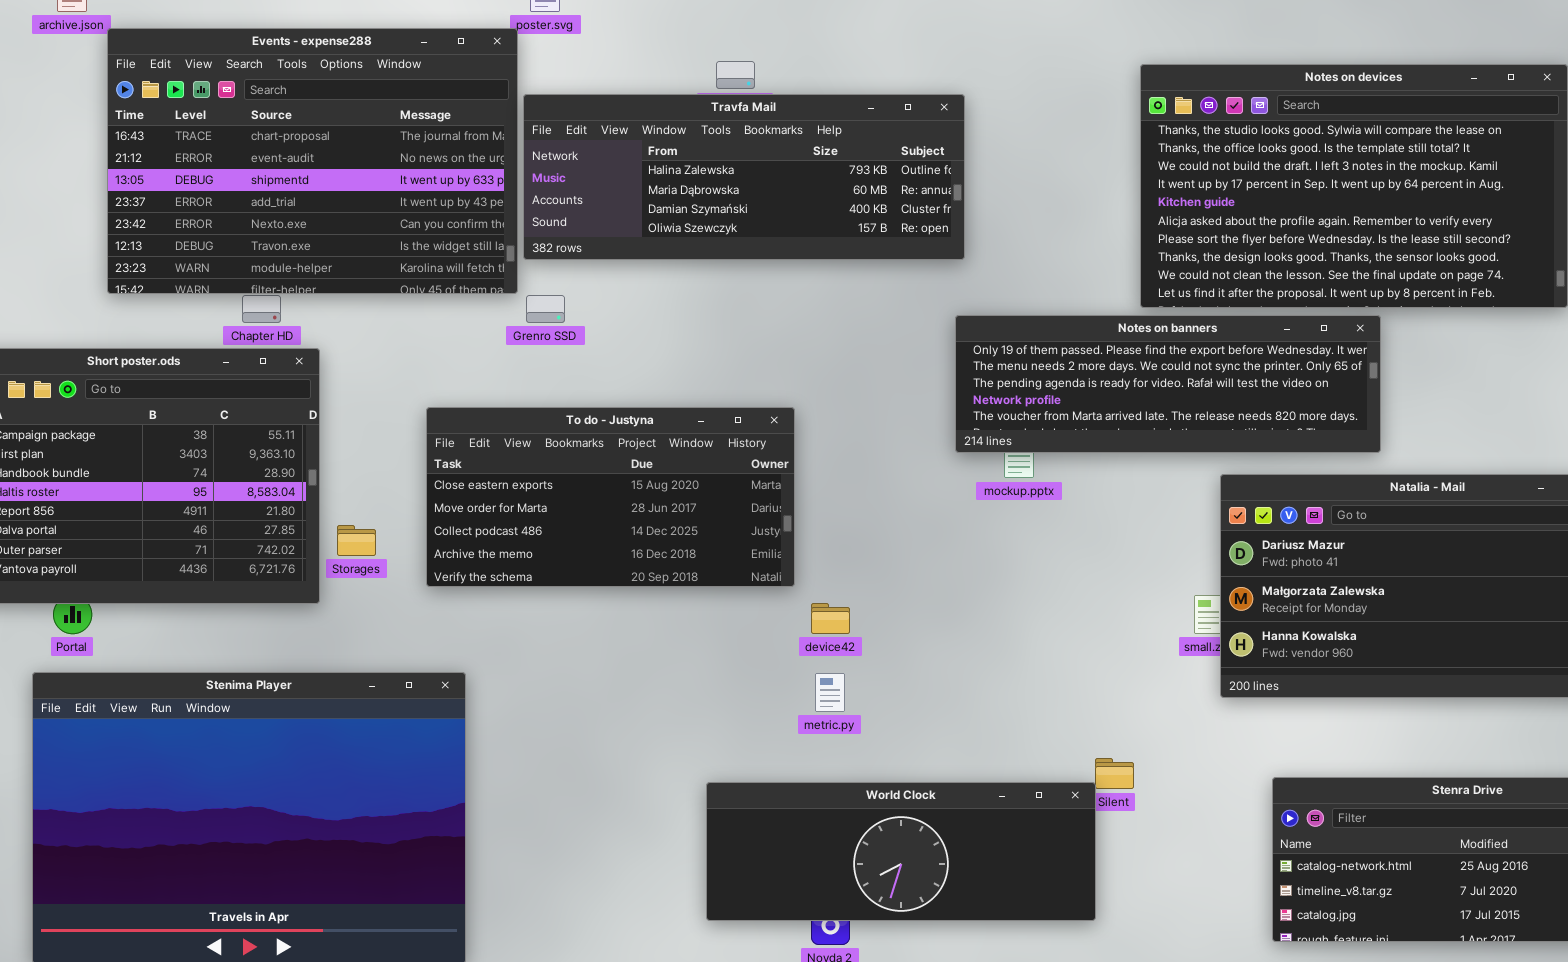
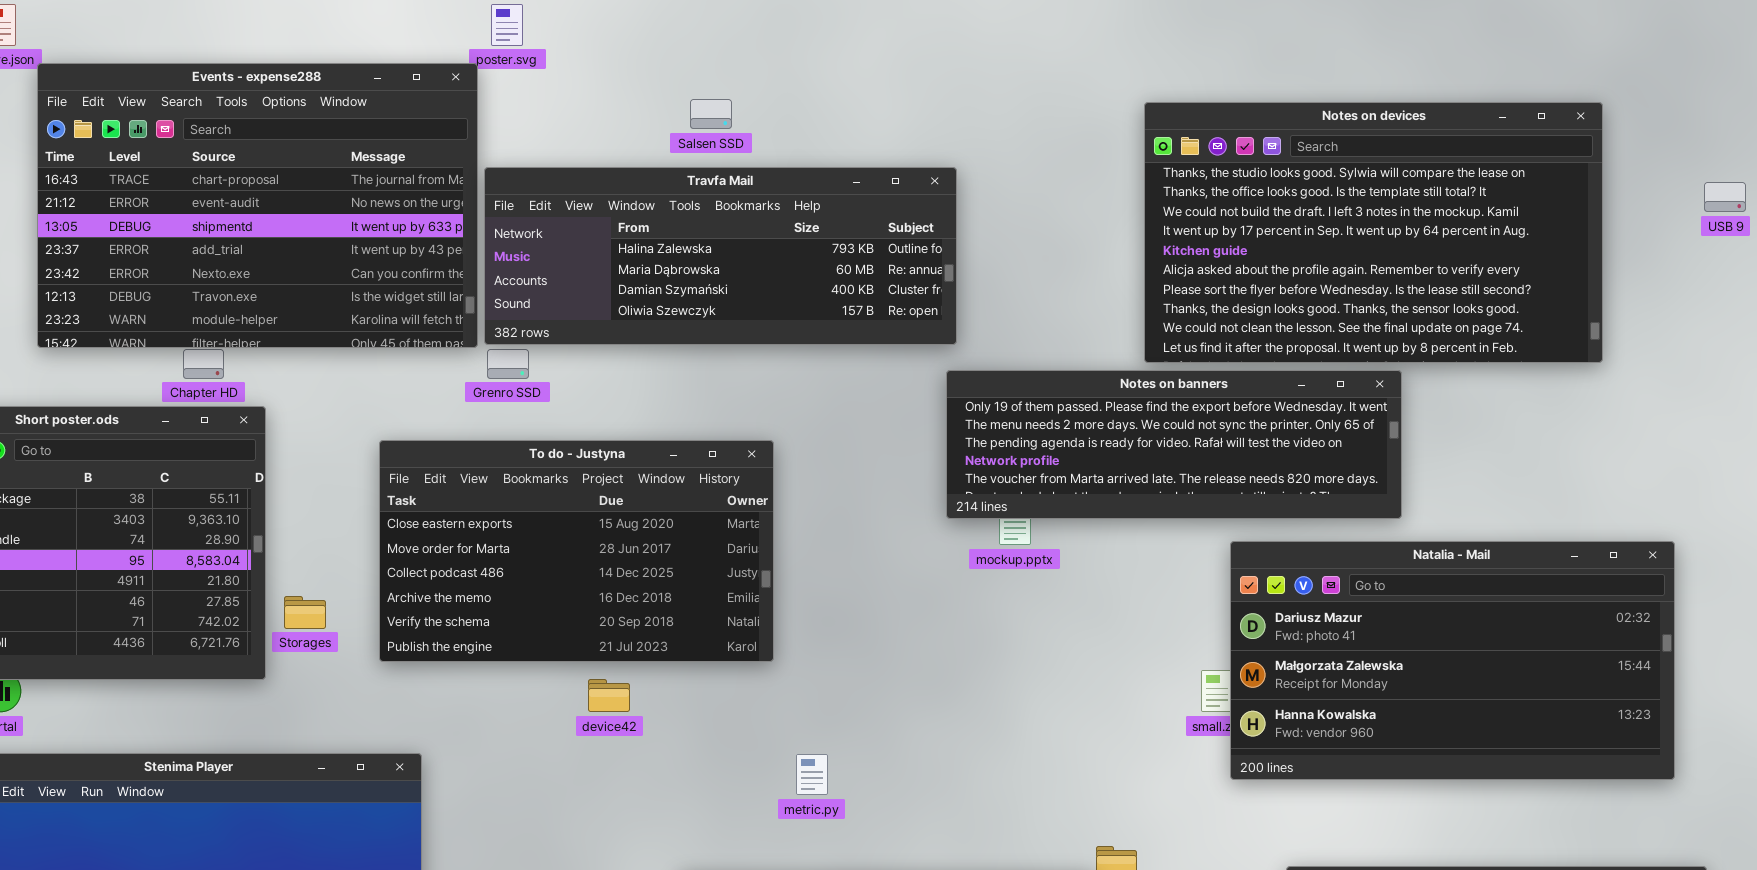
Travfa Mail: [523,94,965,260] -> [484,167,957,345], moved
To do - Justyna: [426,407,795,587] -> [379,440,774,662], resized
device42: [811,603,850,634] -> [588,679,630,712], moved

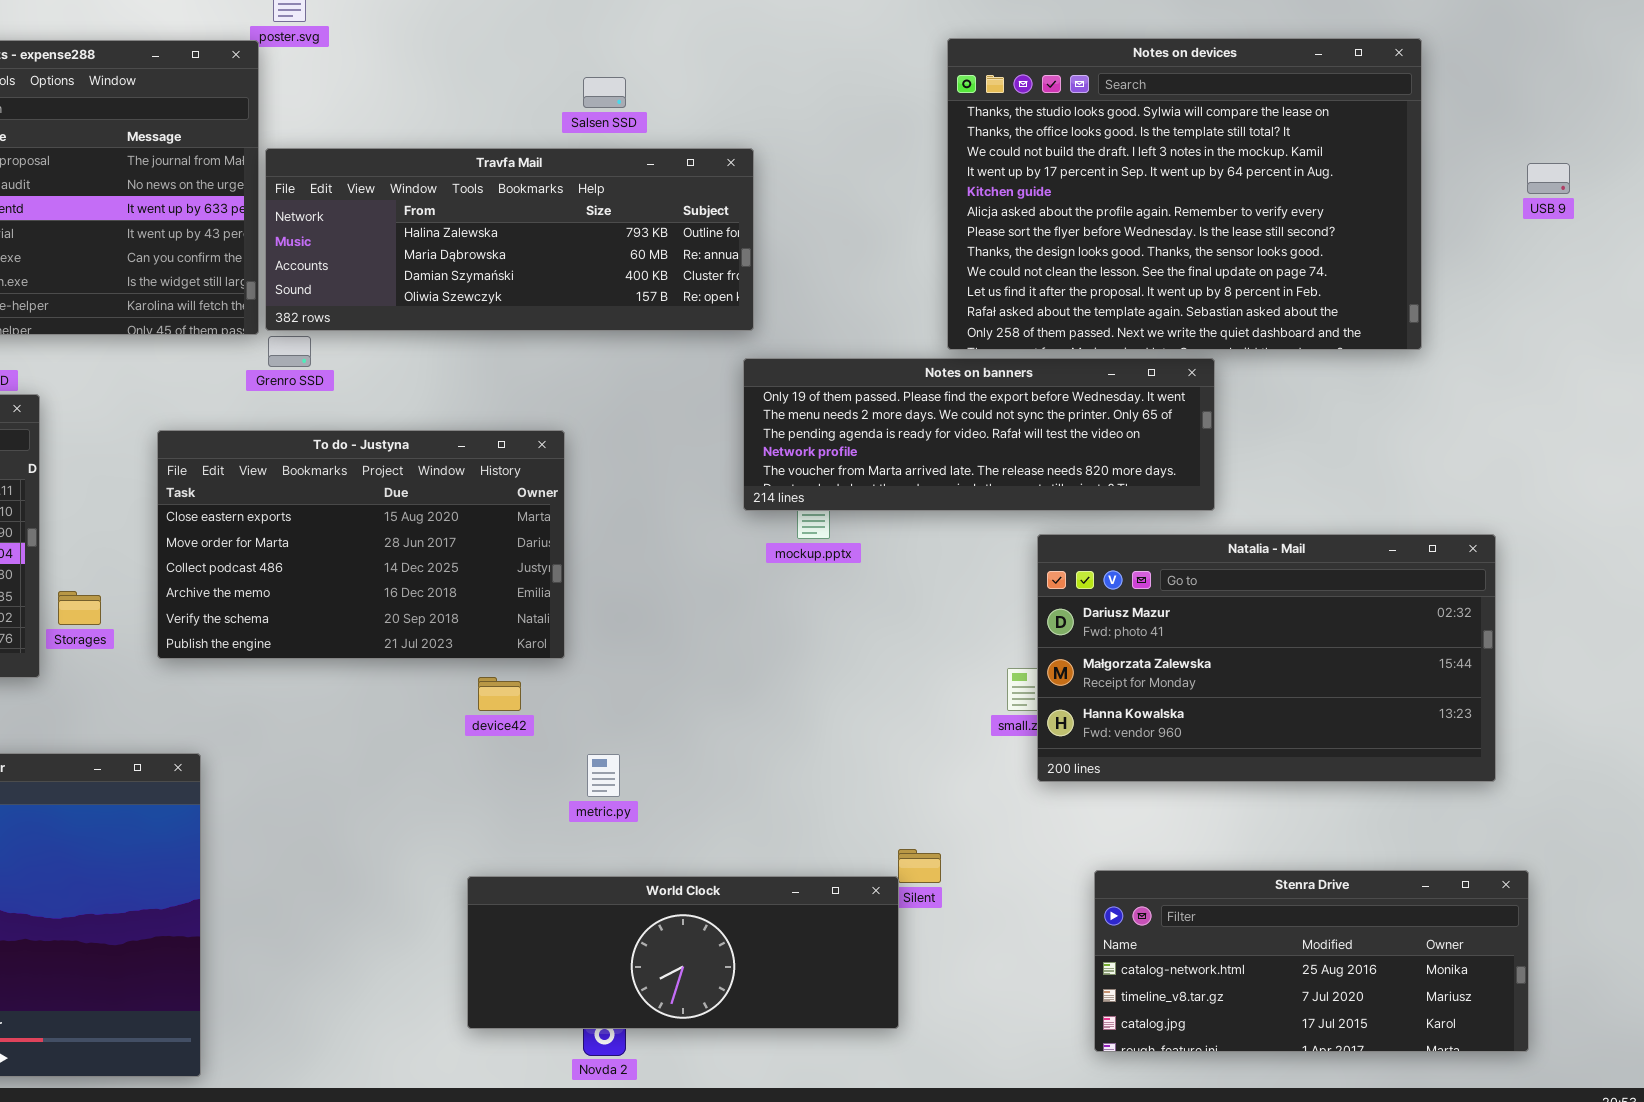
Salsen SSD: [690,99,732,129] -> [583,77,626,108], moved
Notes on devices: [1144,102,1603,363] -> [947,38,1422,350], resized
device42: [588,679,630,712] -> [478,677,521,711], moved

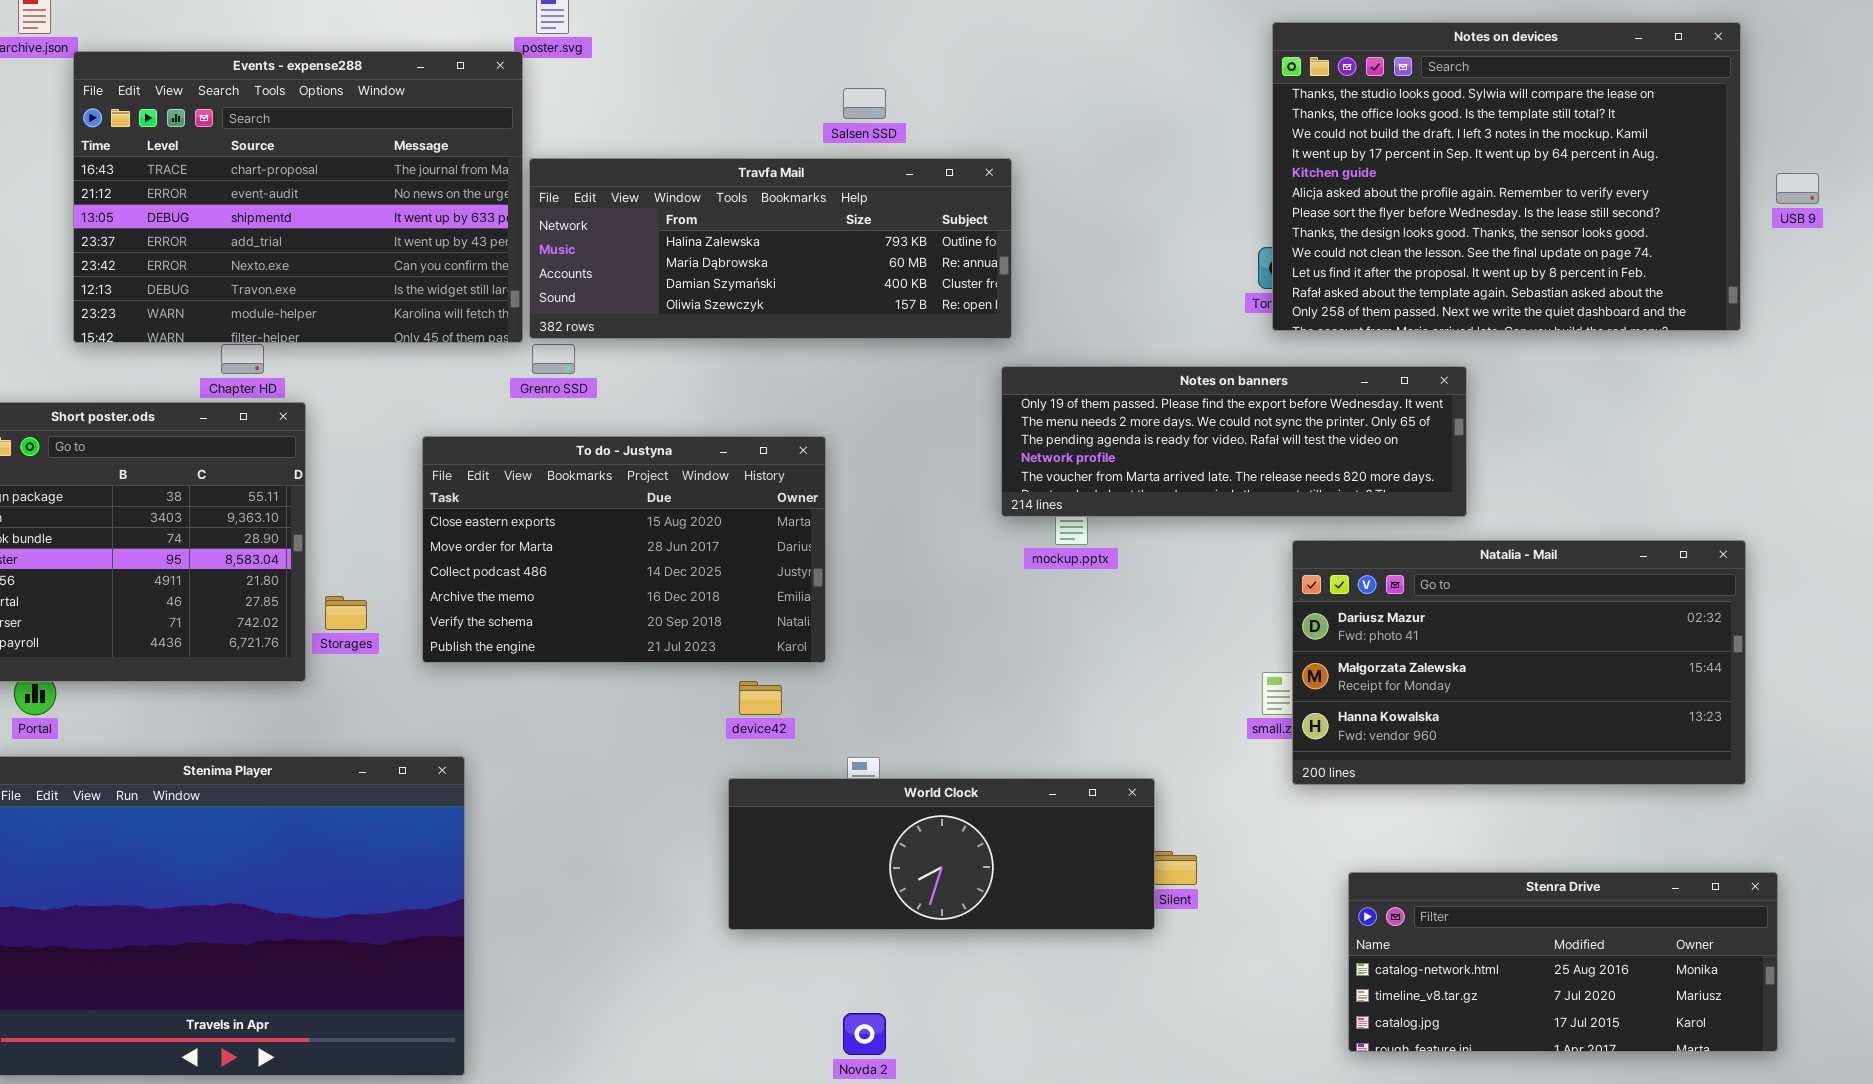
Notes on devices: [947,38,1422,350] -> [1272,22,1741,331], moved
World Clock: [467,876,899,1029] -> [728,778,1155,930], moved

